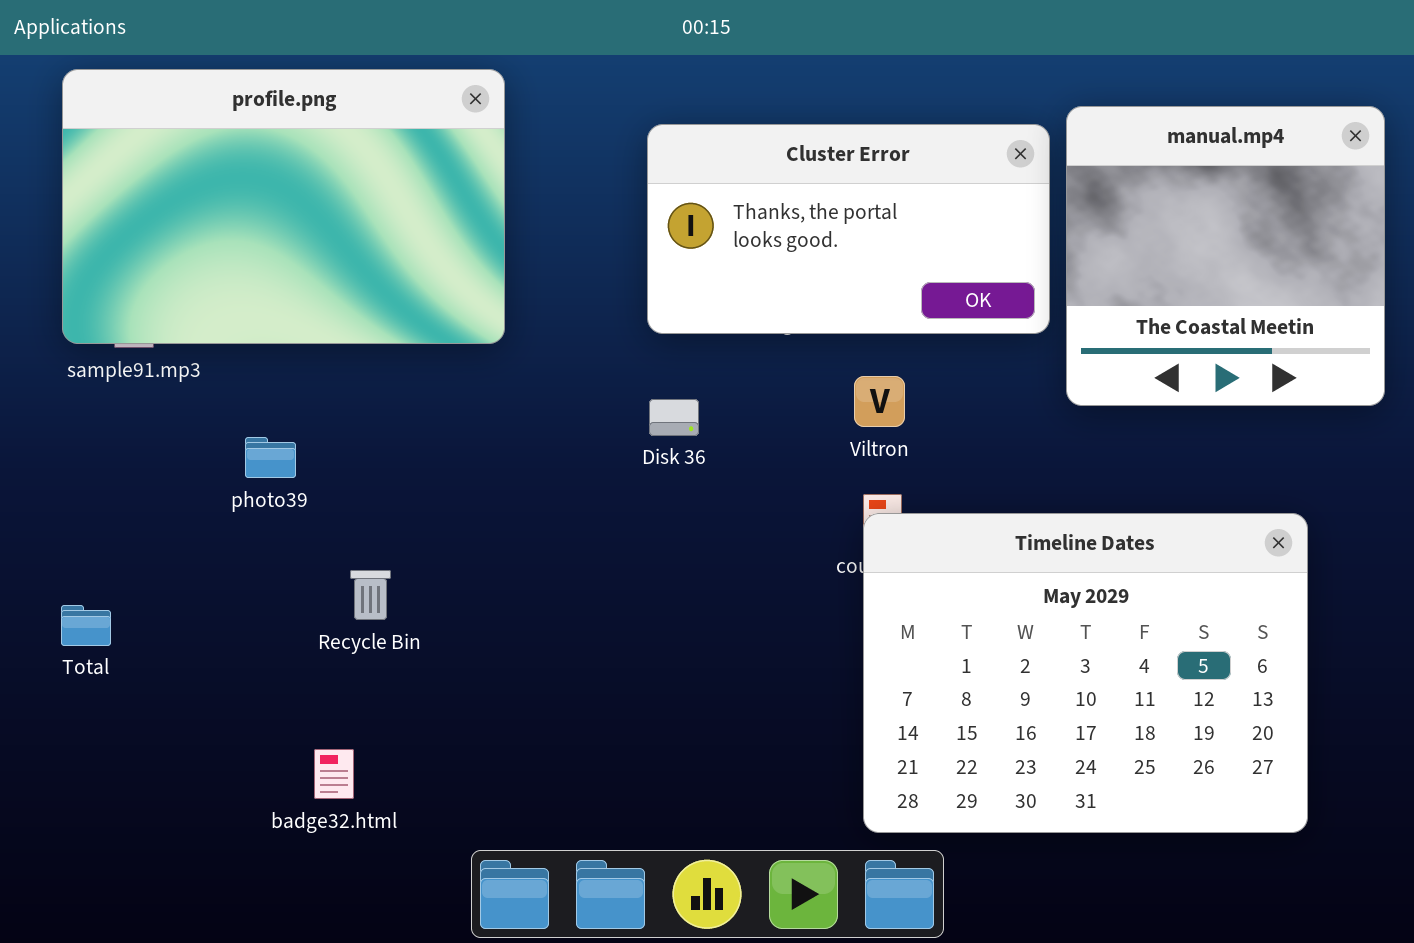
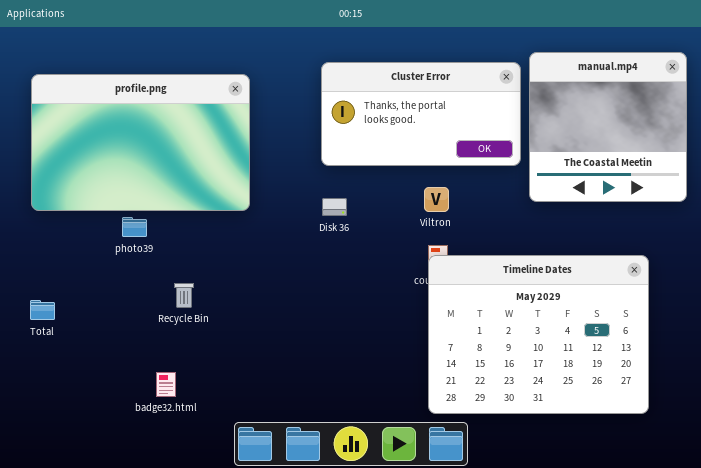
profile.png: [62,69,505,344] -> [31,74,250,211], moved

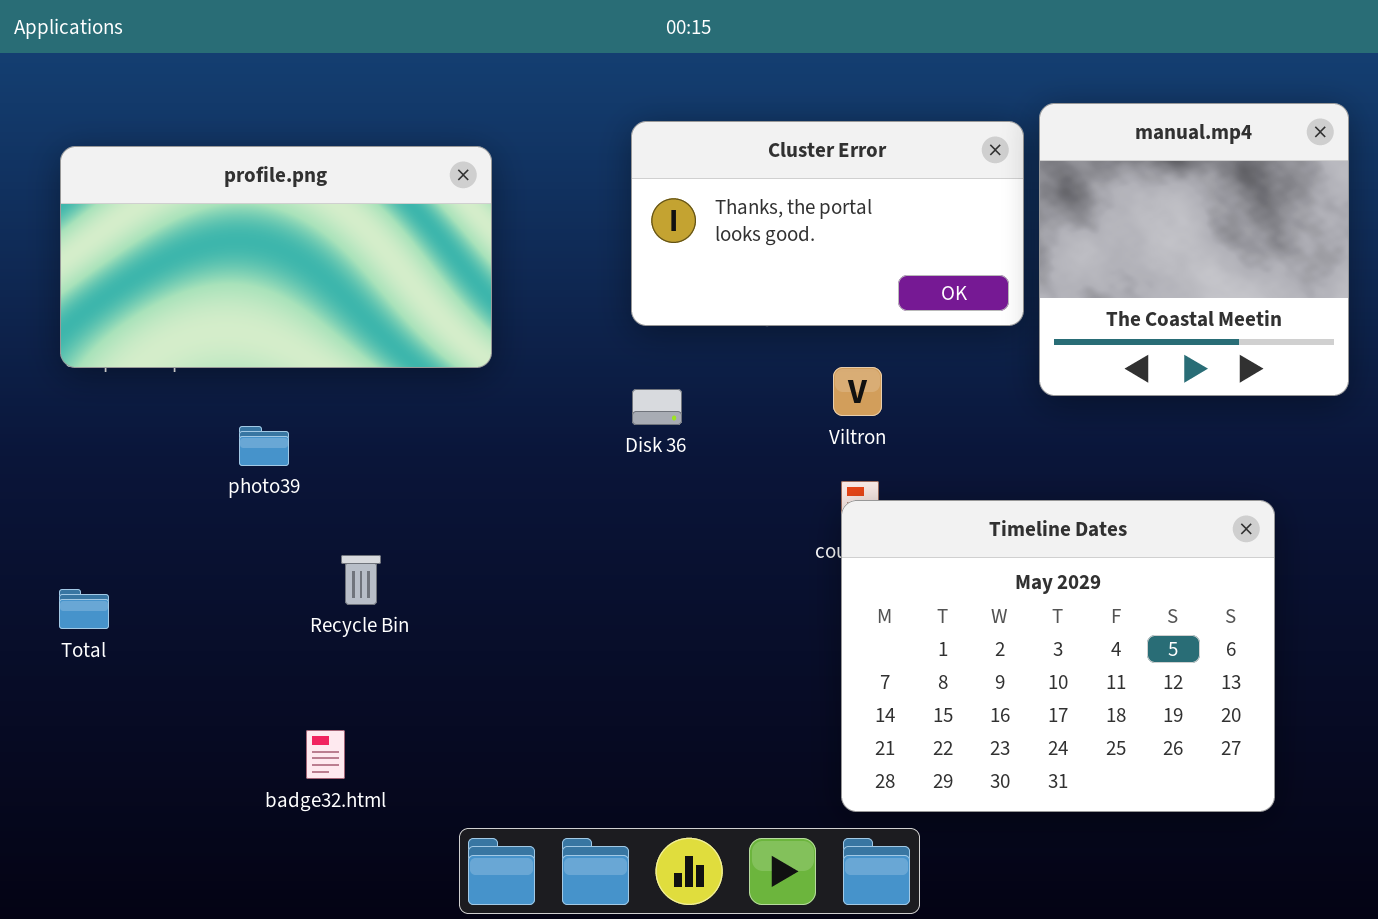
profile.png: [31,74,250,211] -> [60,146,492,368], resized

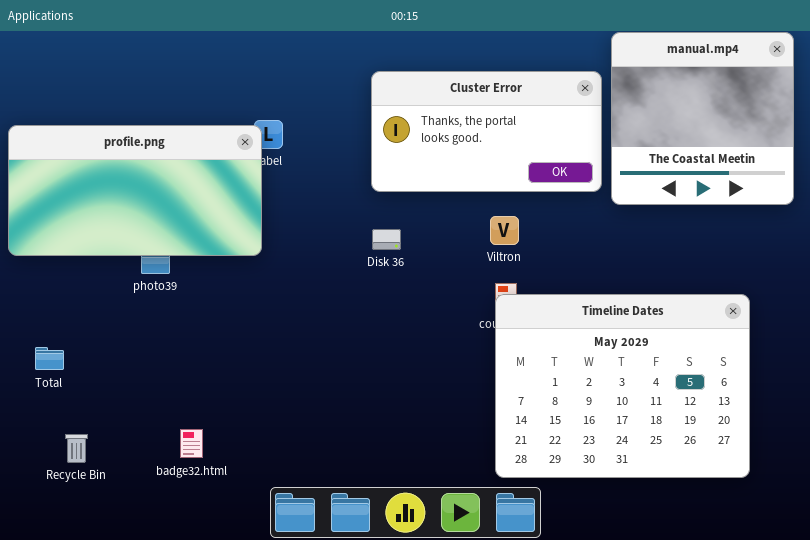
manual.mp4: [1039,103,1349,396] -> [611,32,794,205], moved
profile.png: [60,146,492,368] -> [8,125,262,256], moved
Recycle Bin: [341,555,381,605] -> [65,434,88,463], moved

